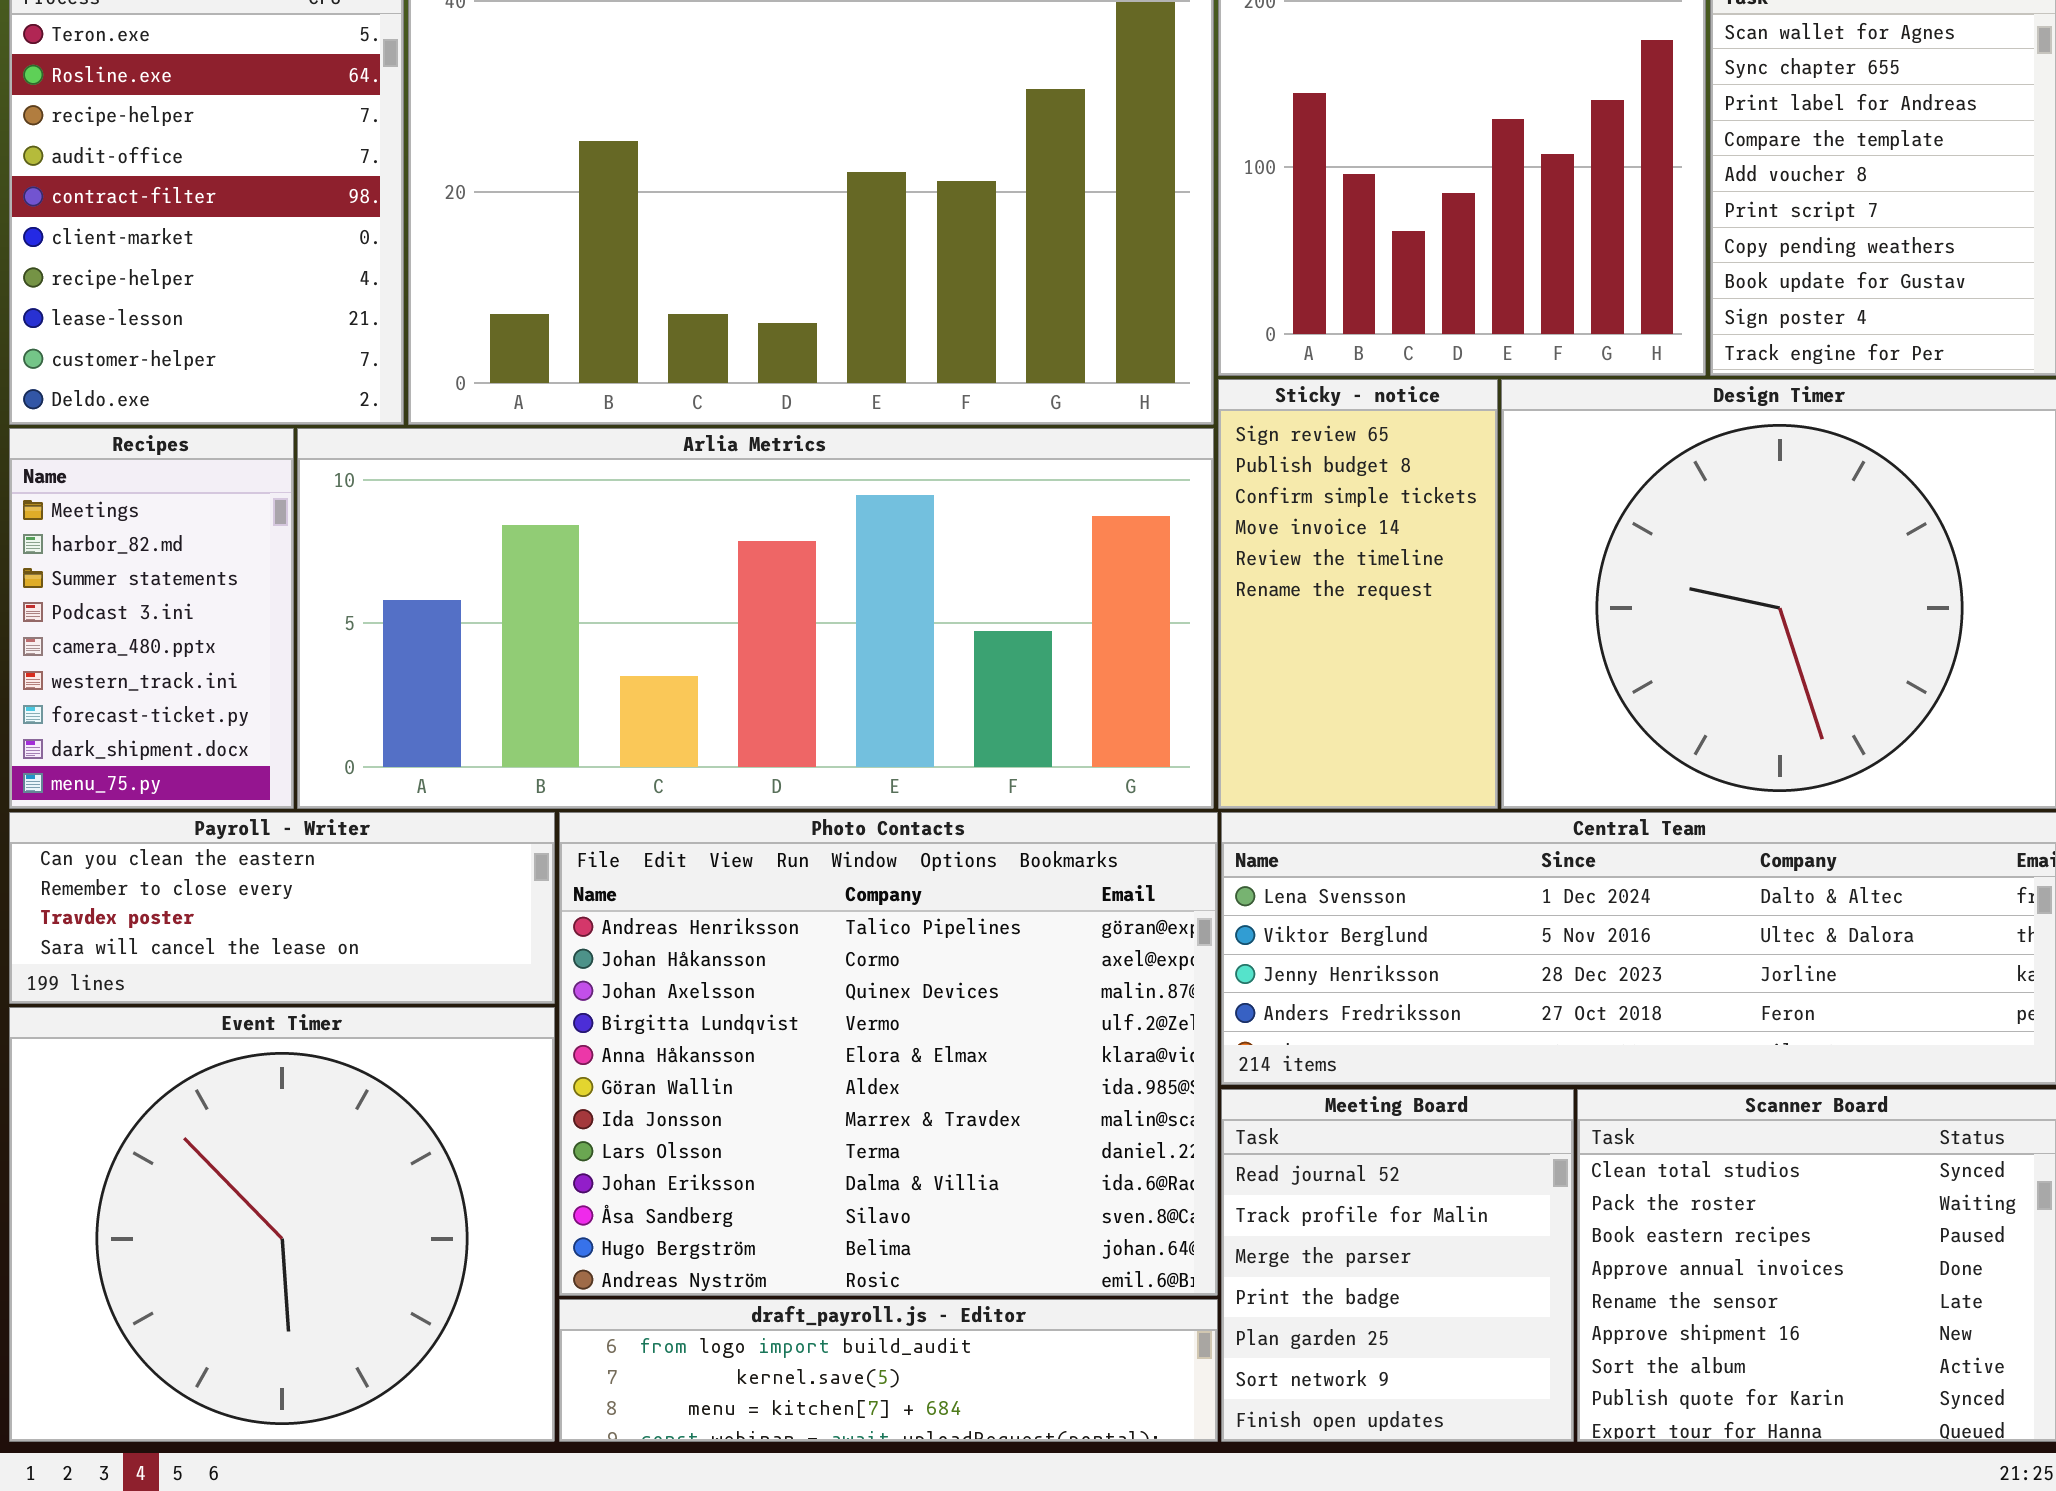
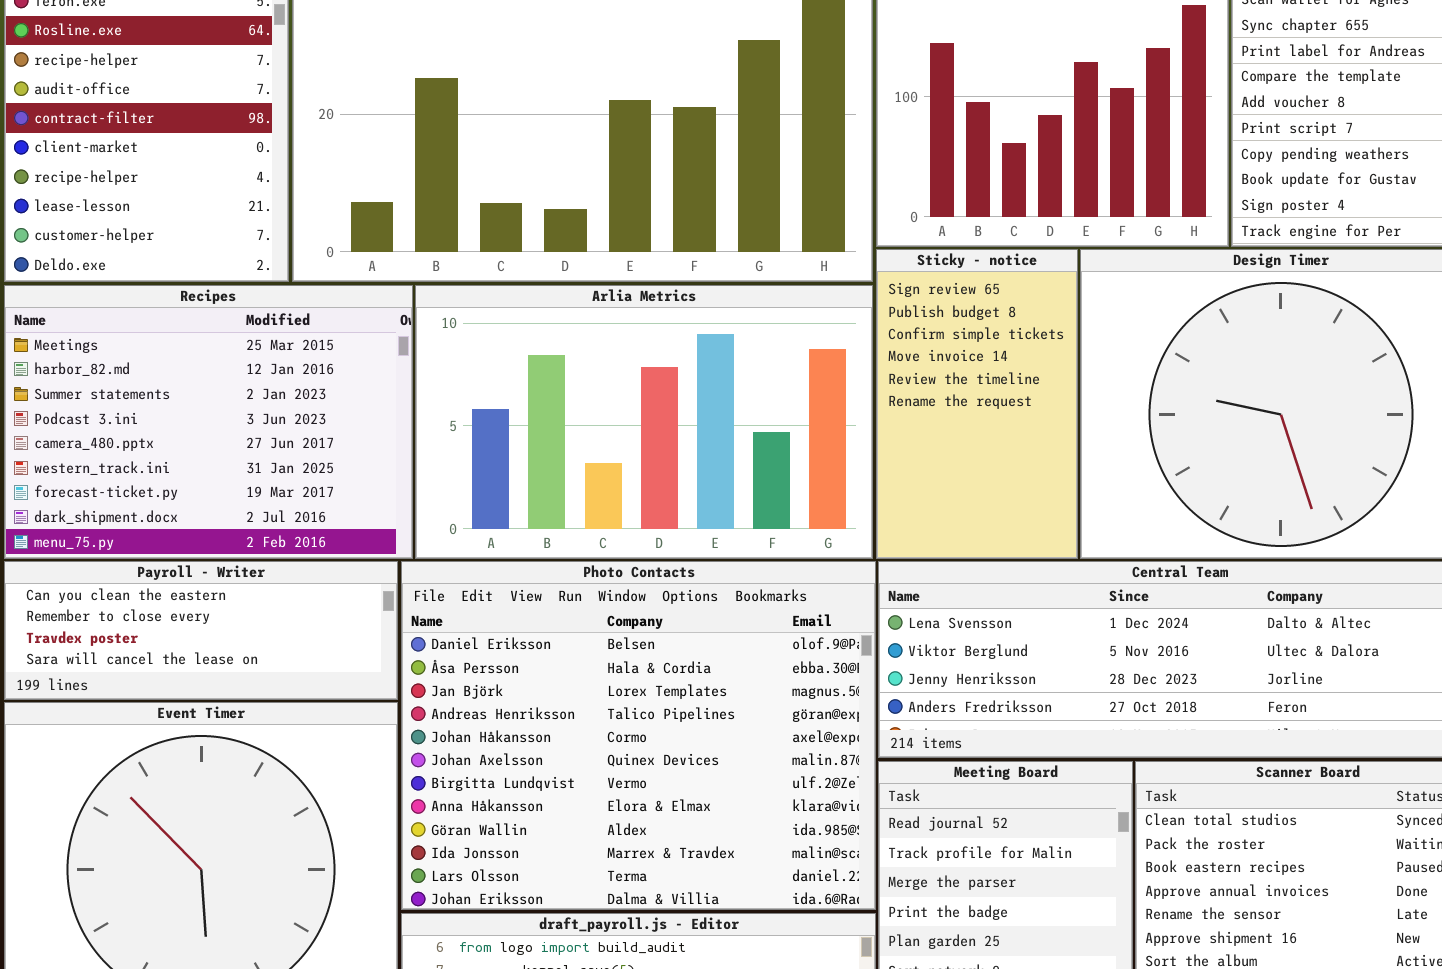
Recipes: [9,428,294,809] -> [4,285,413,559], resized
Arlia Metrics: [297,428,1214,809] -> [415,285,873,559], resized
Photo Contacts: [559,812,1218,1296] -> [401,561,876,910], scrolled up 3 rows

